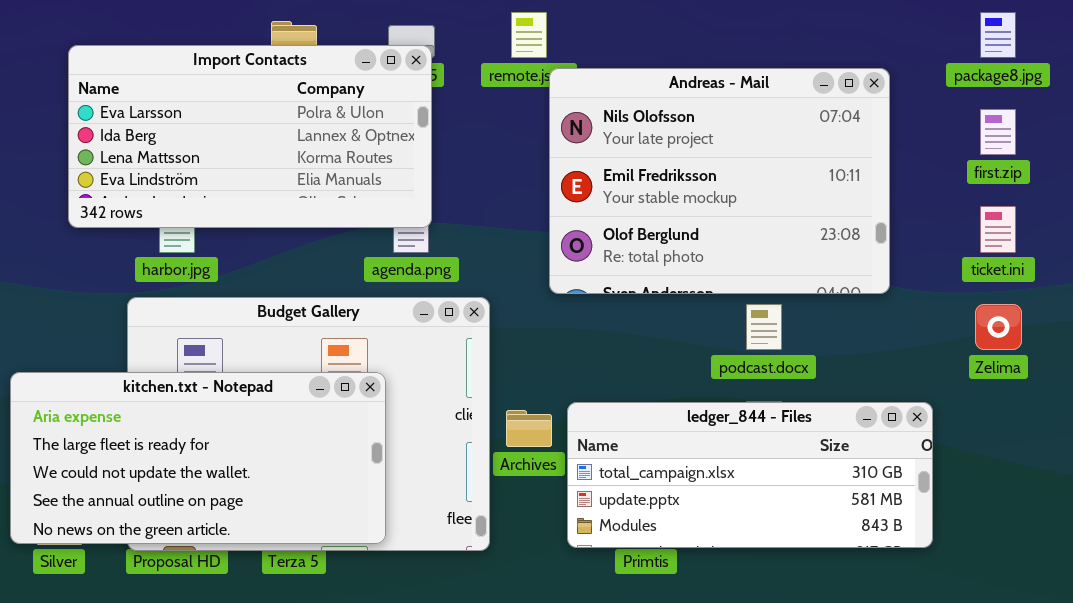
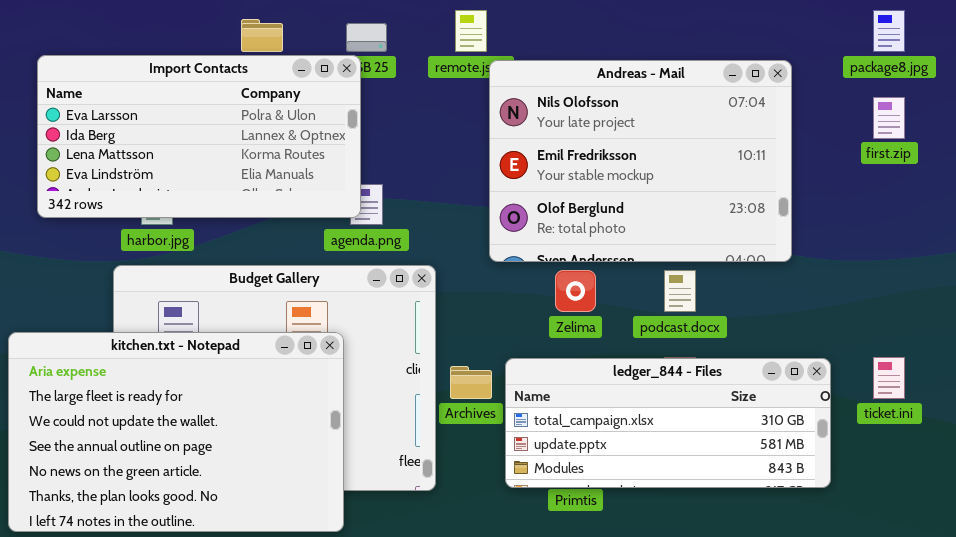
Import Contacts: [68,45,432,228] -> [37,55,361,218], moved
ticket.ini: [980,206,1016,253] -> [873,357,905,399], moved
Zelima: [975,304,1022,350] -> [555,270,596,312], moved
kitchen.txt - Notepad: [10,372,386,544] -> [8,332,344,532], resized

